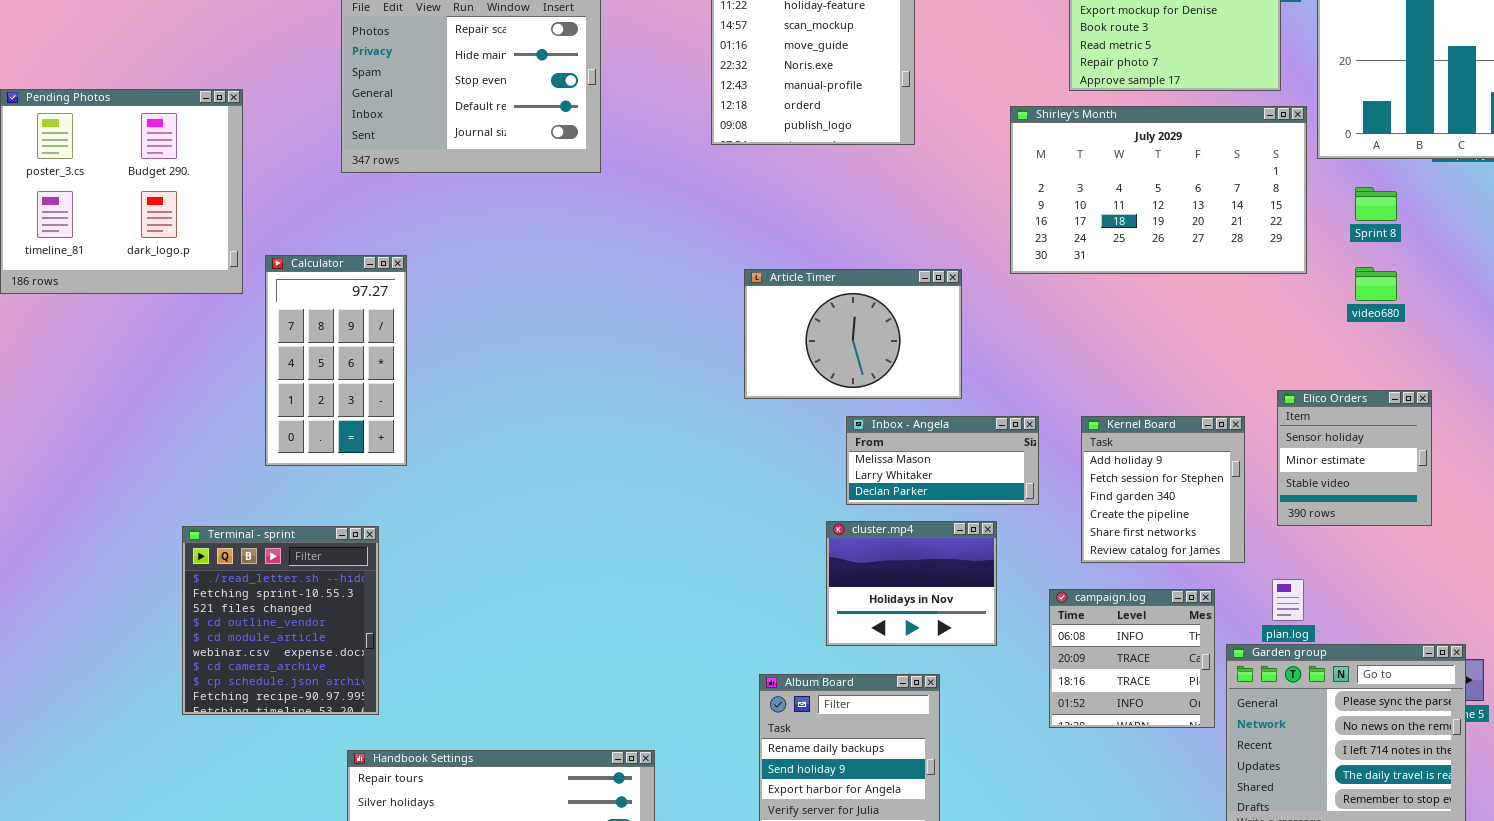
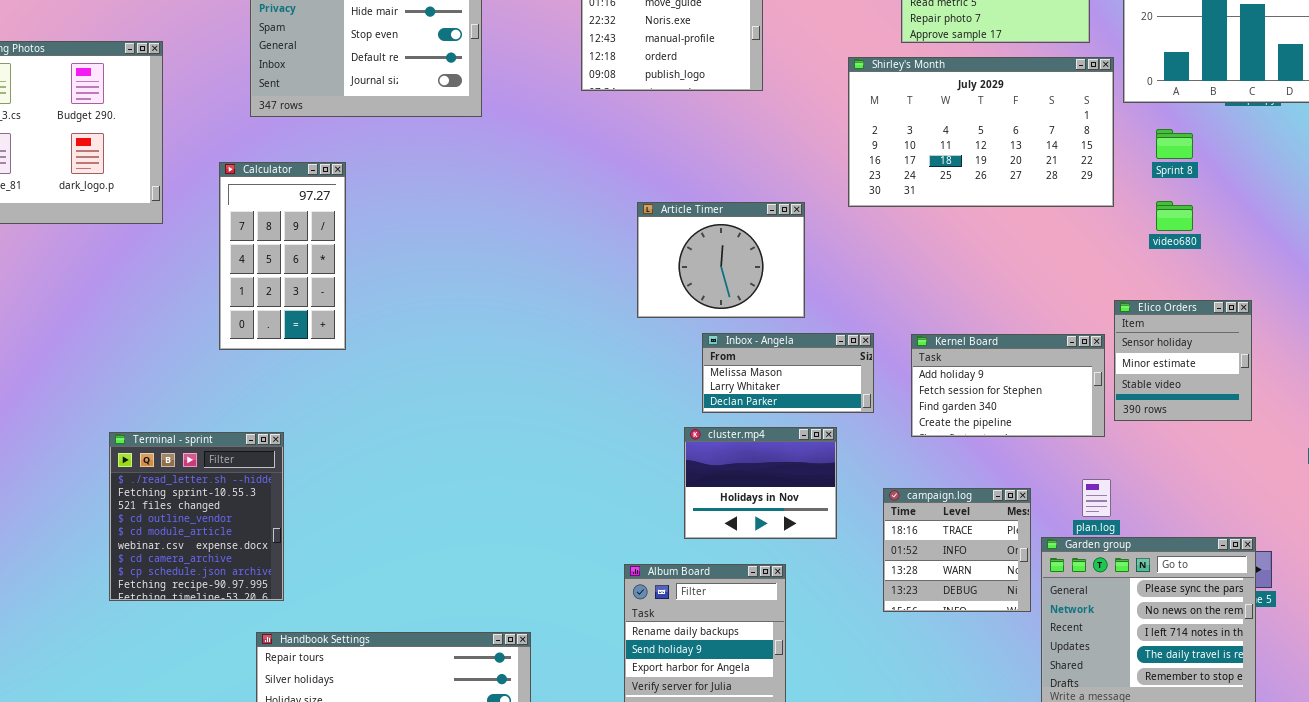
Calculator: [265,255,407,466] -> [219,162,346,350], moved
Article Timer: [744,269,962,399] -> [637,202,805,318], resized
Elico Orders: [1277,390,1432,526] -> [1114,300,1252,421], moved
Kernel Board: [1081,416,1245,563] -> [911,334,1105,437], resized
campaign.log: [1049,589,1215,728] -> [883,488,1031,612], scrolled down 2 rows

